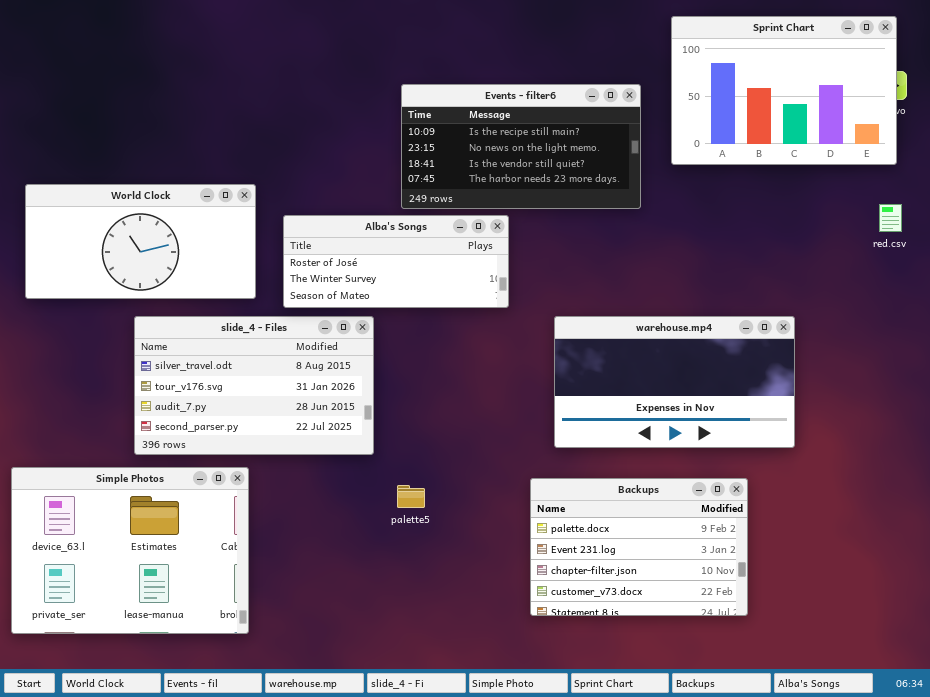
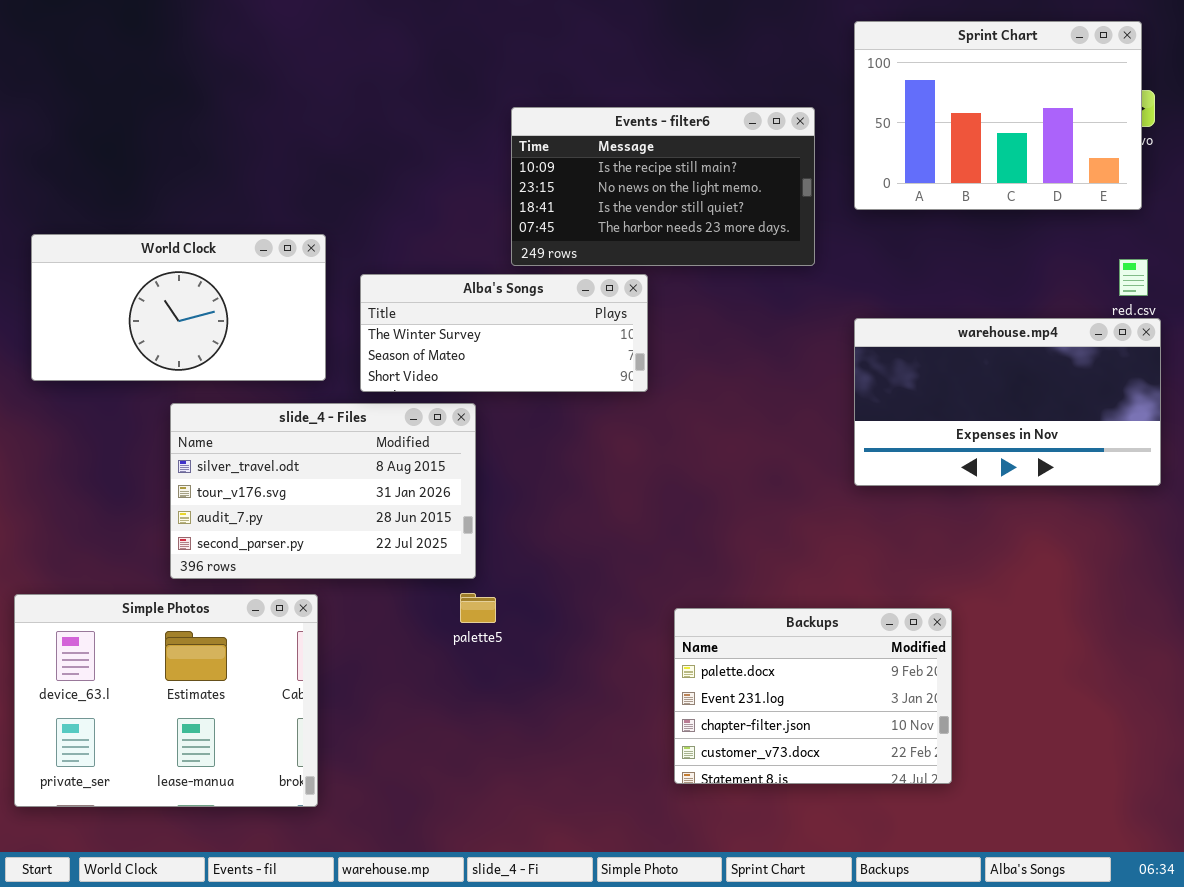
Alba's Songs: [283,215,509,308] -> [360,274,648,392], scrolled down 1 row
warehouse.mp4: [554,316,795,448] -> [854,318,1161,486], moved
palette5: [397,485,425,508] -> [460,593,496,623], moved

